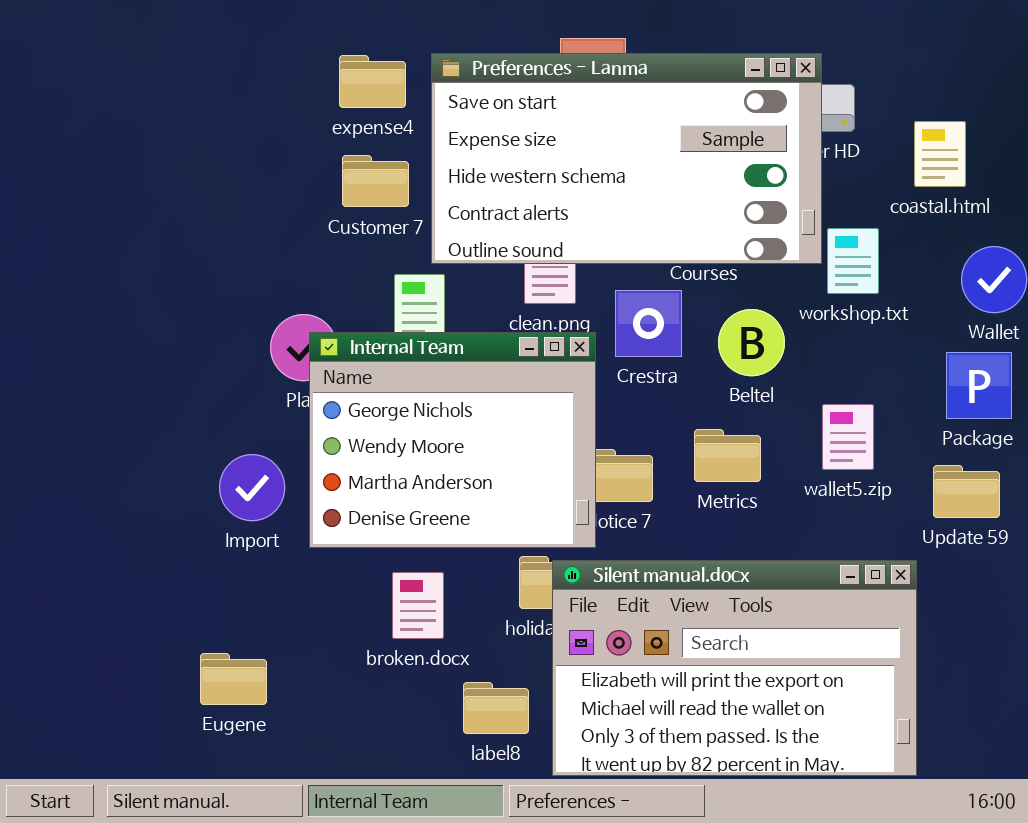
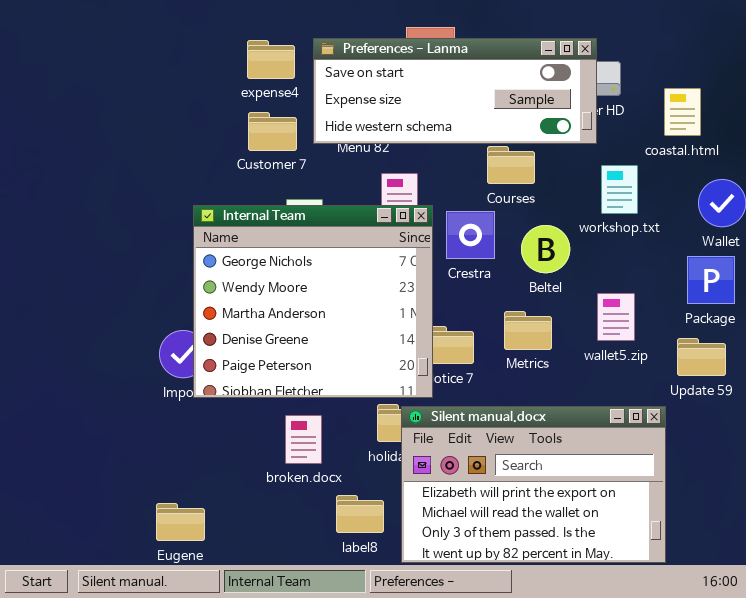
Preferences - Lanma: [431,53,822,264] -> [313,38,597,144], resized
Internal Team: [309,332,596,548] -> [193,205,433,398], resized
Eugene: [200,653,267,705] -> [156,503,205,541], moved

